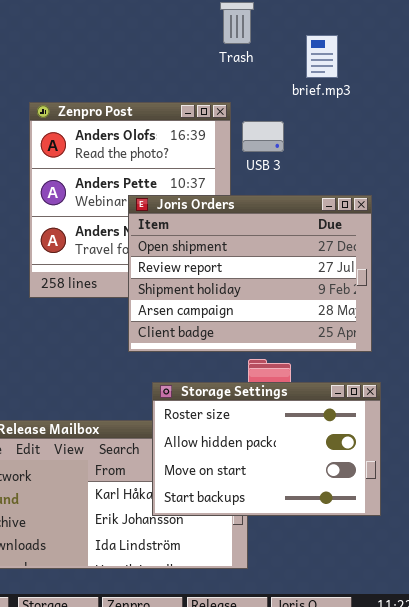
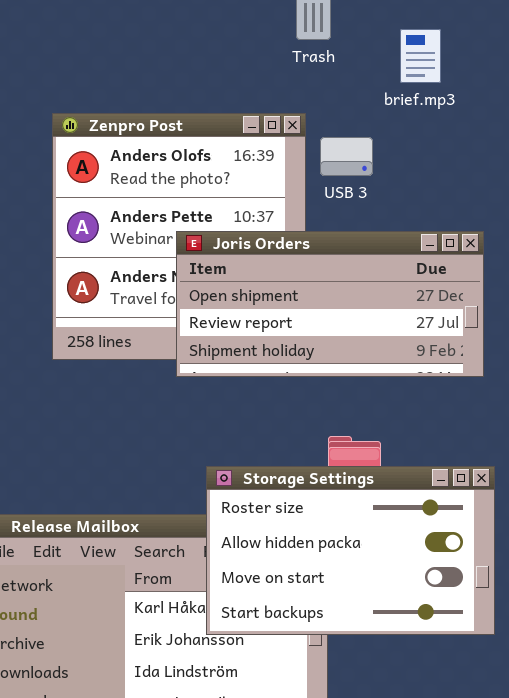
Joris Orders: [128,195,372,352] -> [176,231,484,377], resized

